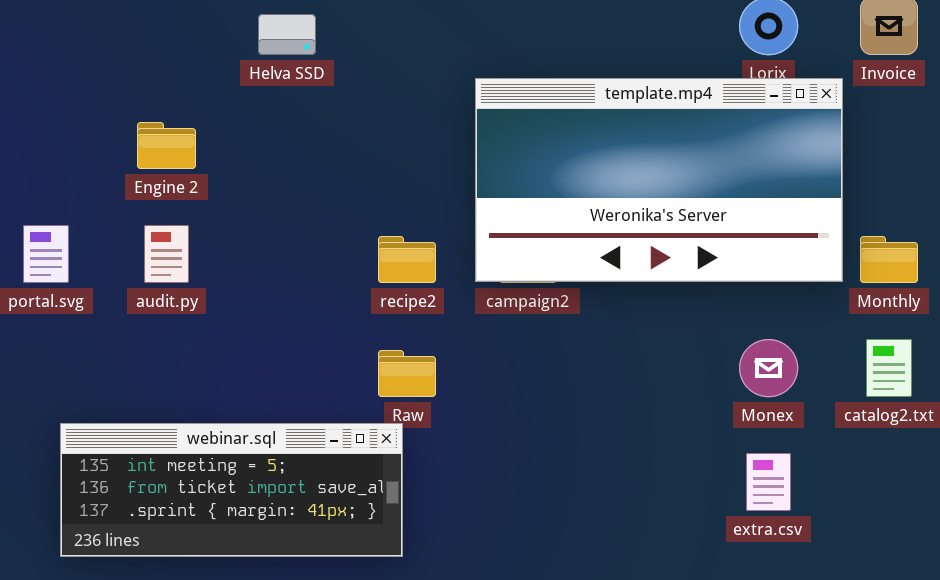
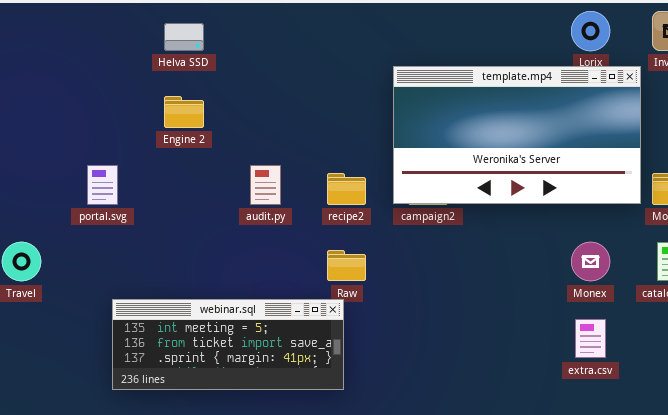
Helva SSD: [258,14,316,55] -> [164,23,204,51], moved
audit.py: [144,225,189,283] -> [250,165,281,205], moved

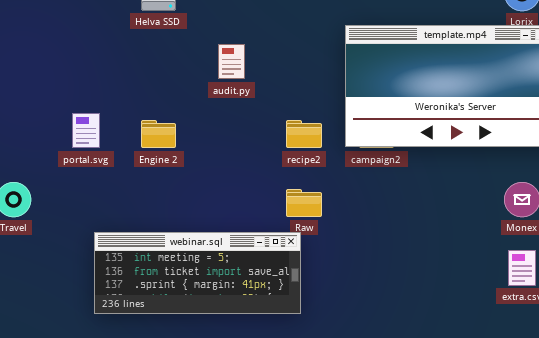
Engine 2: [164,96,204,128] -> [141,120,176,148], moved
audit.py: [250,165,281,205] -> [218,44,245,79], moved

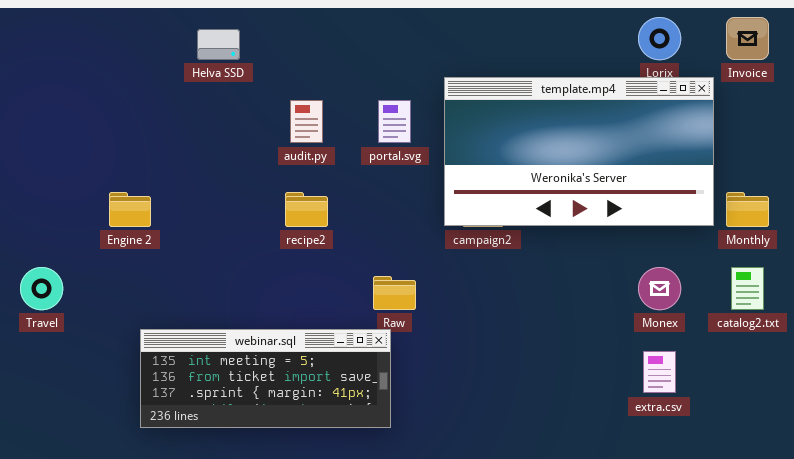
portal.svg: [72,113,100,148] -> [378,100,411,143], moved
Engine 2: [141,120,176,148] -> [109,192,151,227], moved
recipe2: [286,120,322,148] -> [285,192,328,227], moved

